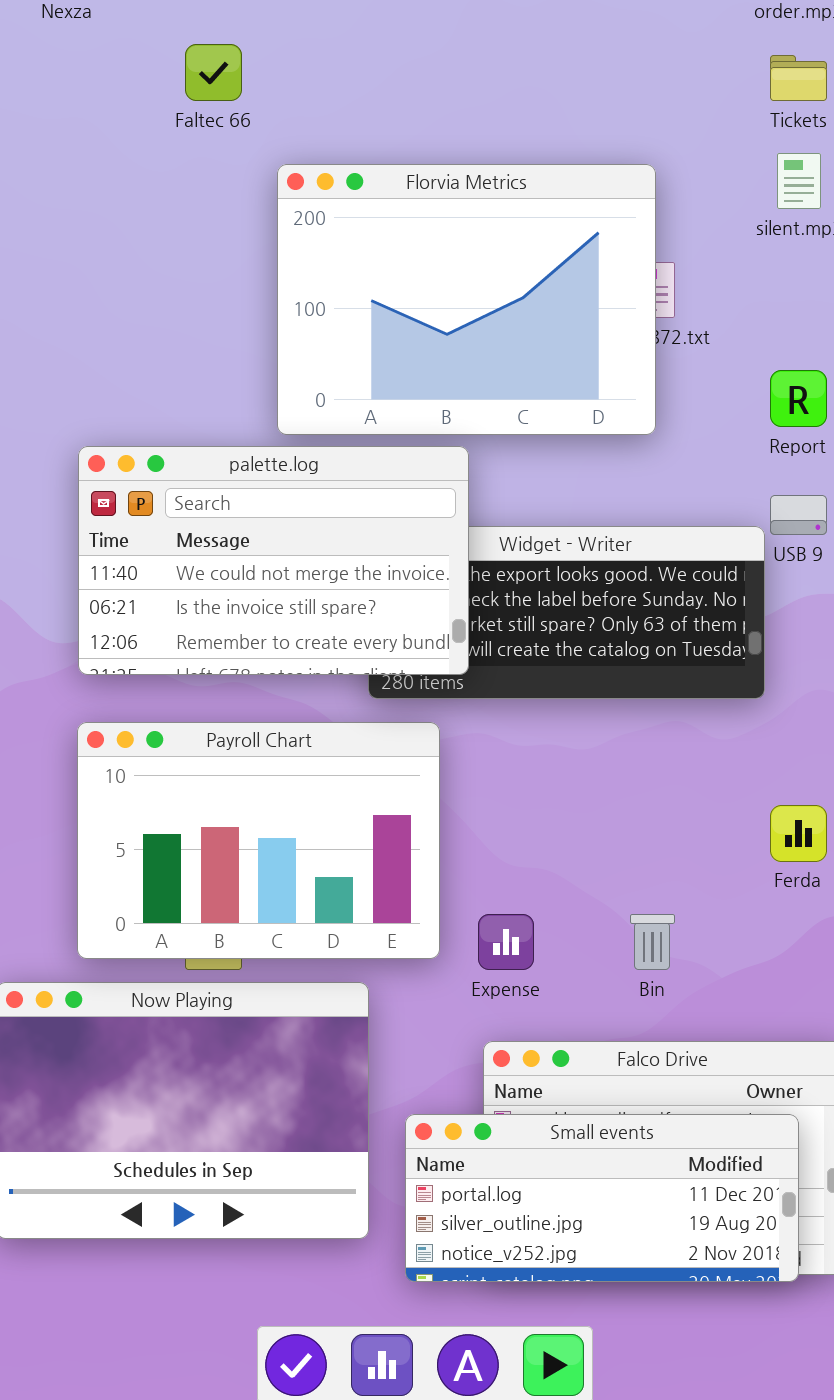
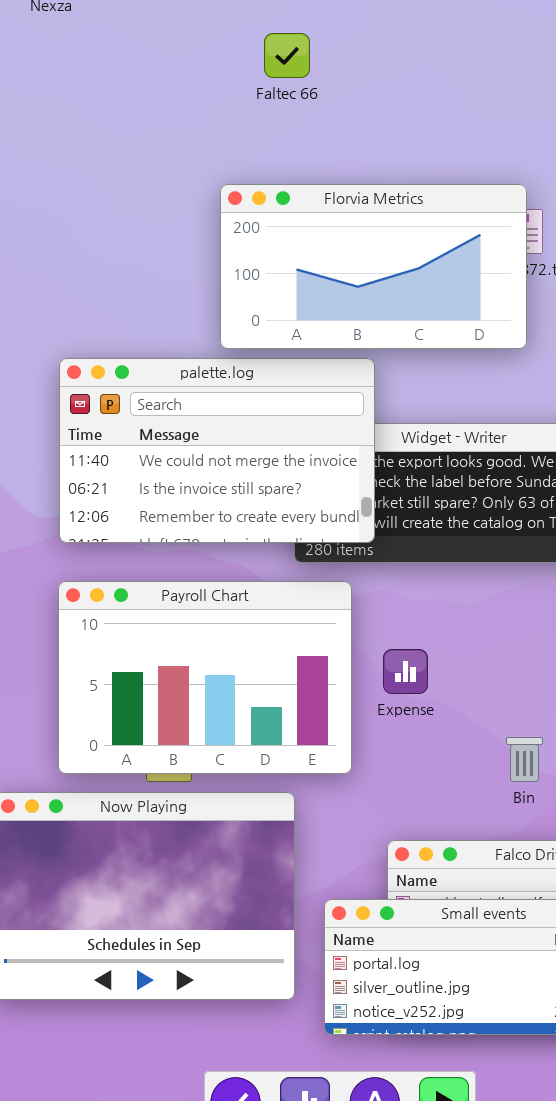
Faltec 66: [185,44,242,101] -> [264,33,310,78], moved
Florvia Metrics: [277,164,656,435] -> [220,184,527,349], resized
Expense: [478,914,534,970] -> [383,649,428,694], moved

